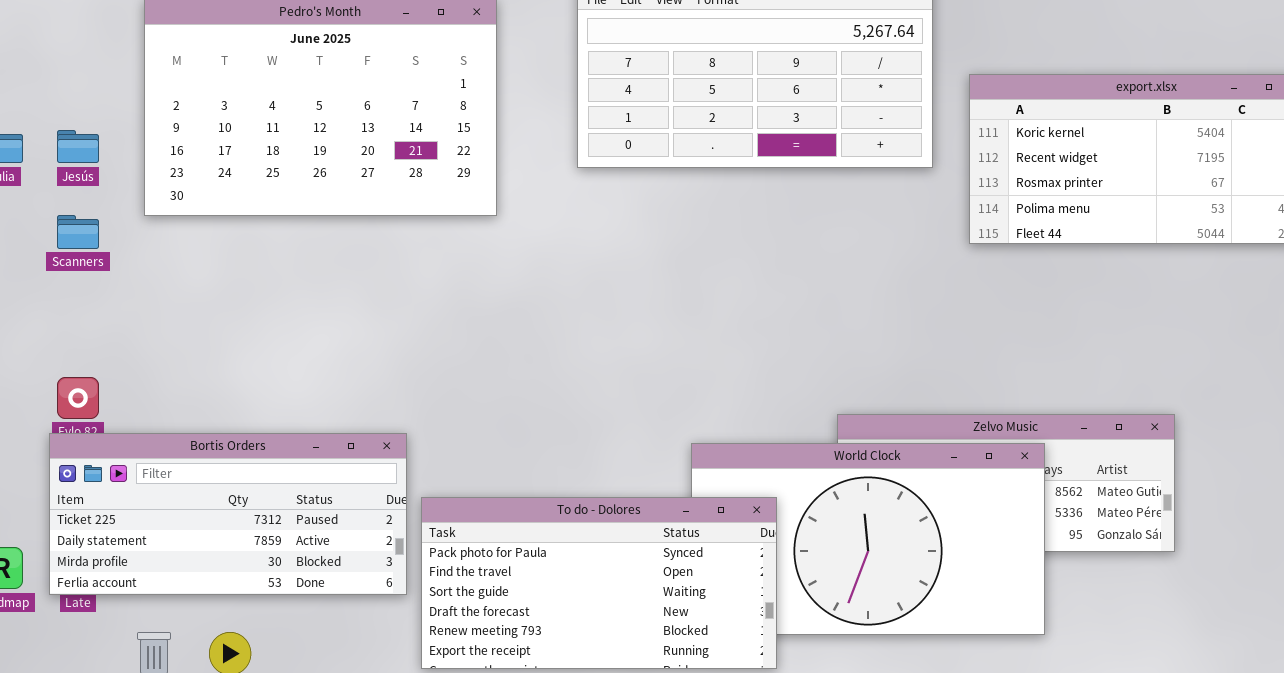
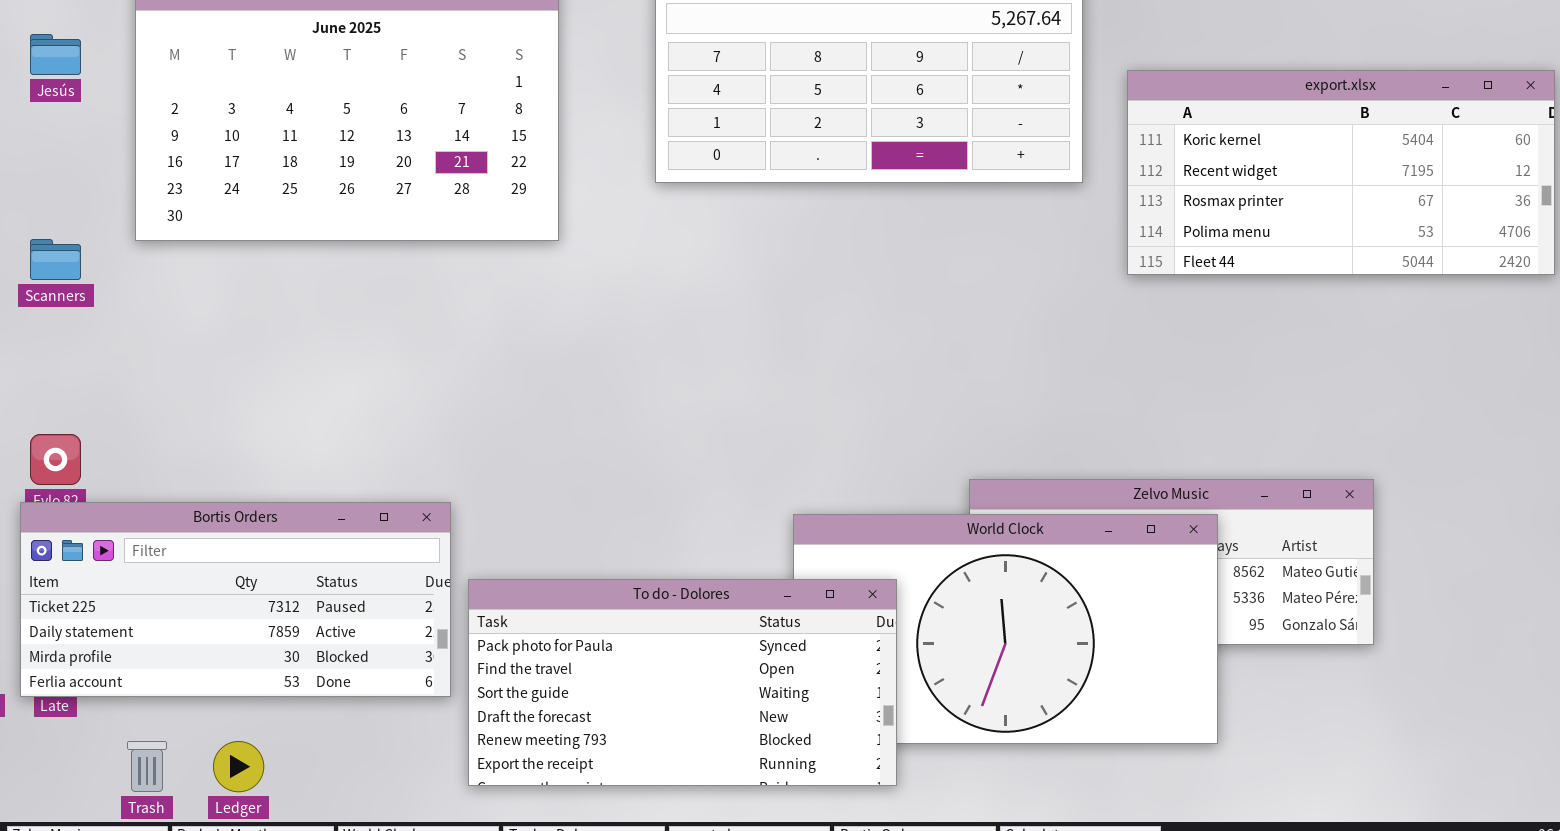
Jesús: [57,130,99,163] -> [30,34,81,75], moved

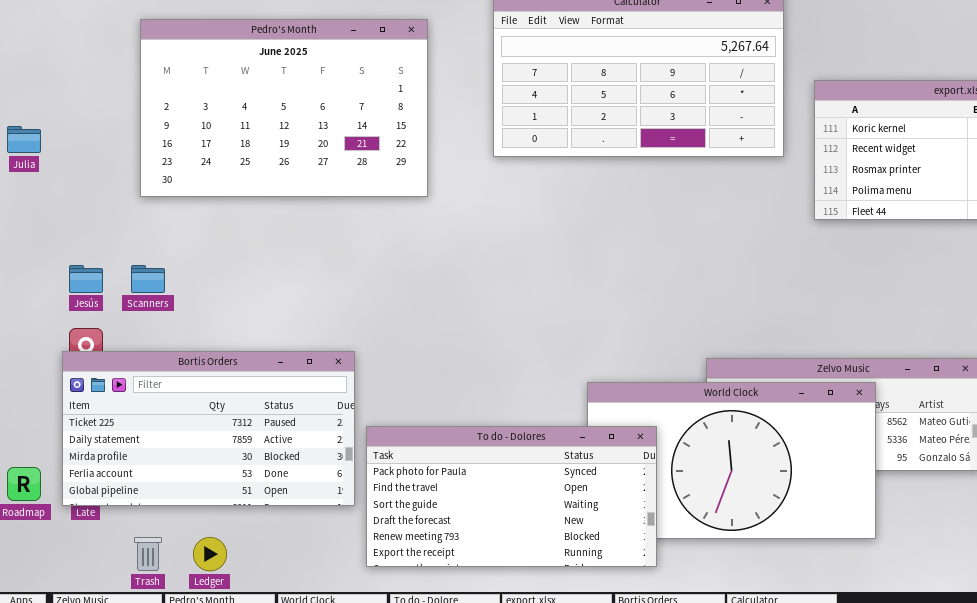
Jesús: [30,34,81,75] -> [69,265,103,293], moved
Scanners: [30,239,81,280] -> [131,265,165,293], moved
Bortis Orders: [20,502,451,697] -> [62,351,355,506], resized

